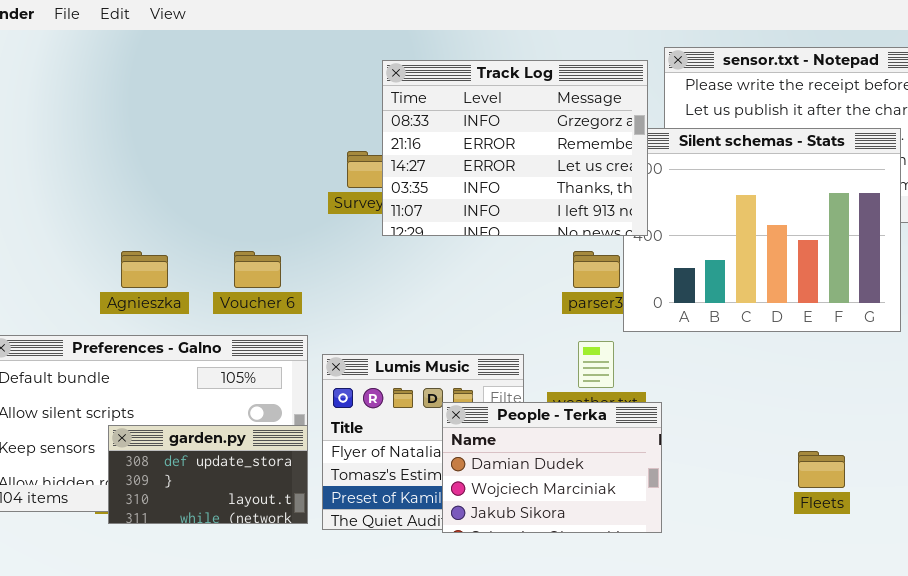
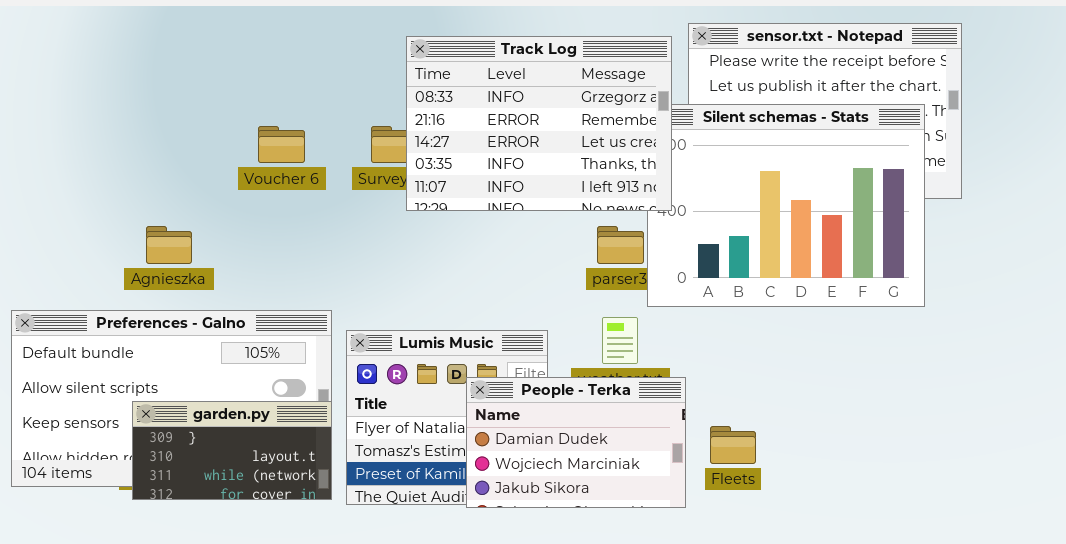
Voucher 6: [234,251,281,288] -> [258,126,305,163], moved
garden.py: [108,425,308,524] -> [132,401,332,500], scrolled down 1 row
Fleets: [798,451,845,488] -> [710,426,756,464], moved

